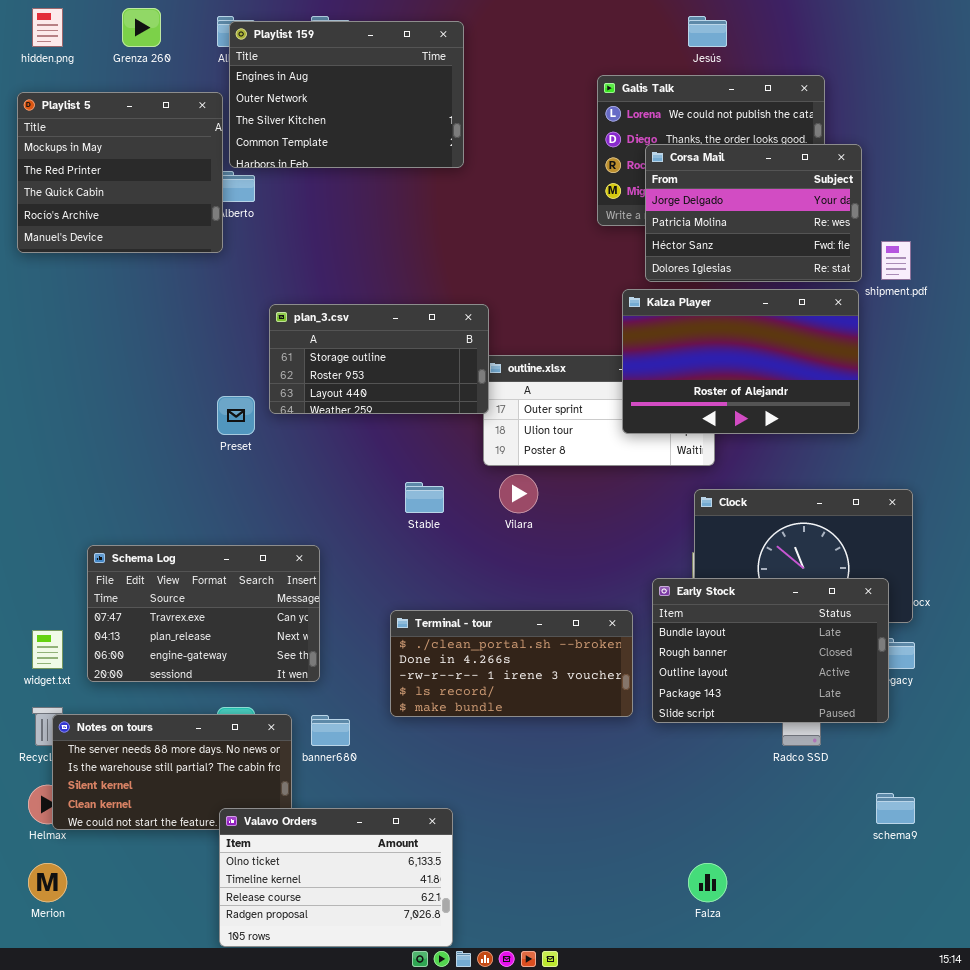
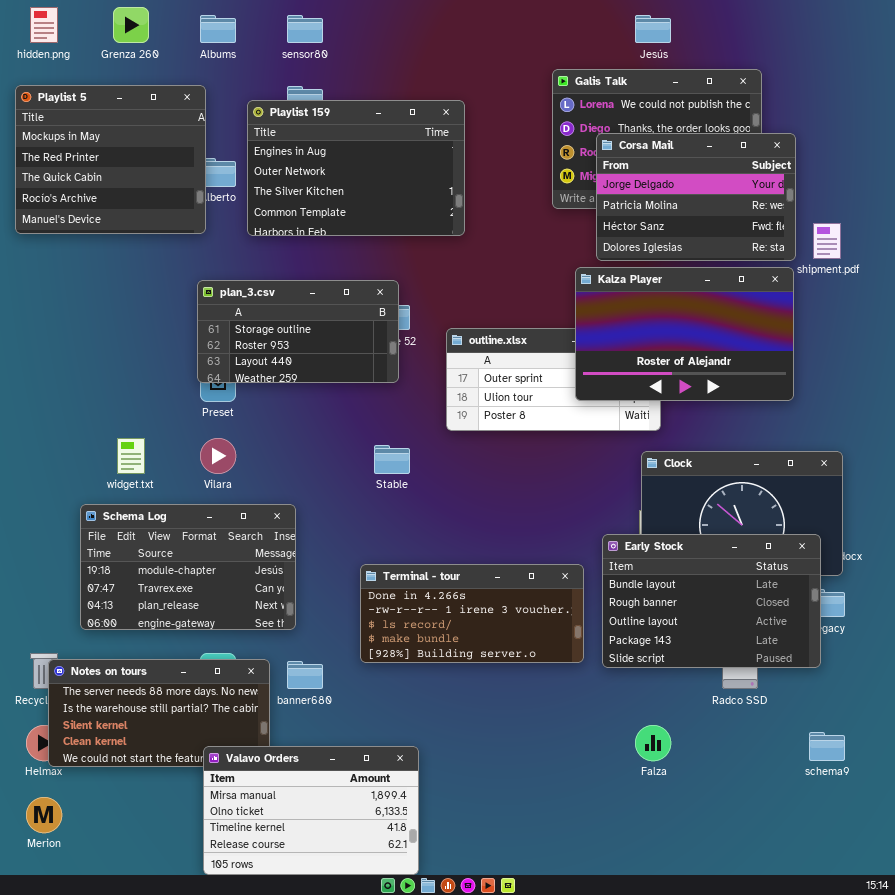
Playlist 159: [229,21,464,168] -> [247,100,465,236], moved
plan_3.csv: [269,304,489,414] -> [197,280,399,383], moved
Vilara: [499,474,538,513] -> [200,438,236,474], moved
Schema Log: [87,545,320,682] -> [80,504,296,630], scrolled up 1 row
Terminal - tour: [390,610,633,717] -> [360,564,584,663], scrolled down 1 row
widget.txt: [32,630,63,669] -> [117,438,145,474], moved
Valavo Orders: [219,808,453,947] -> [203,746,419,875], scrolled up 1 row
Falza: [688,863,727,902] -> [635,725,671,761], moved

